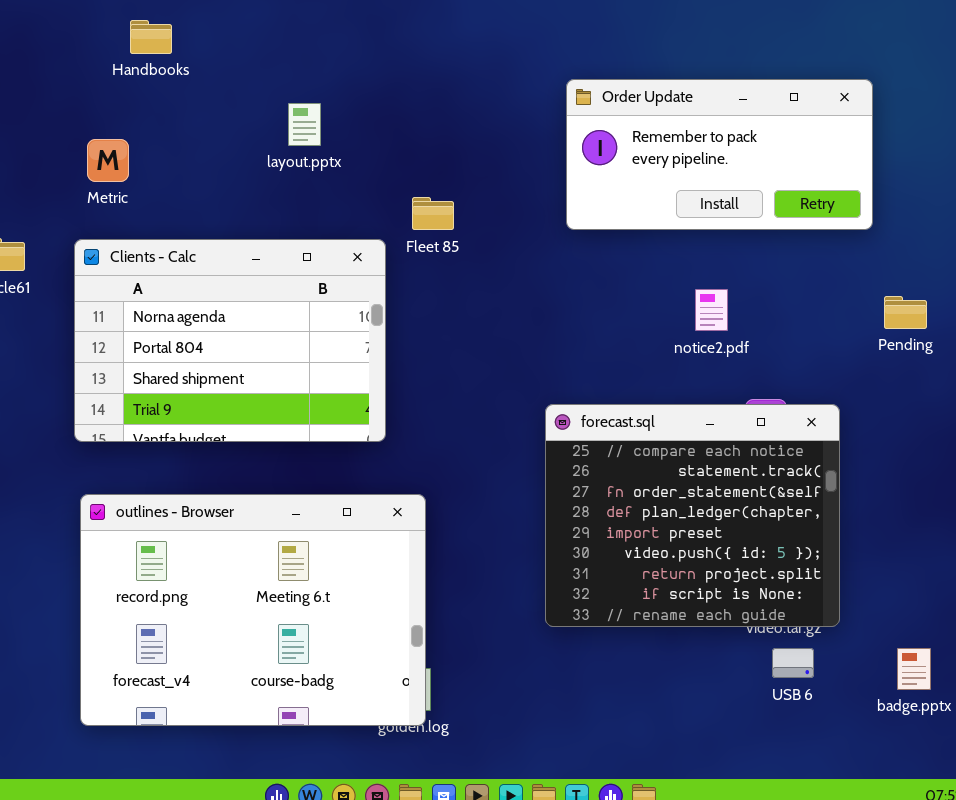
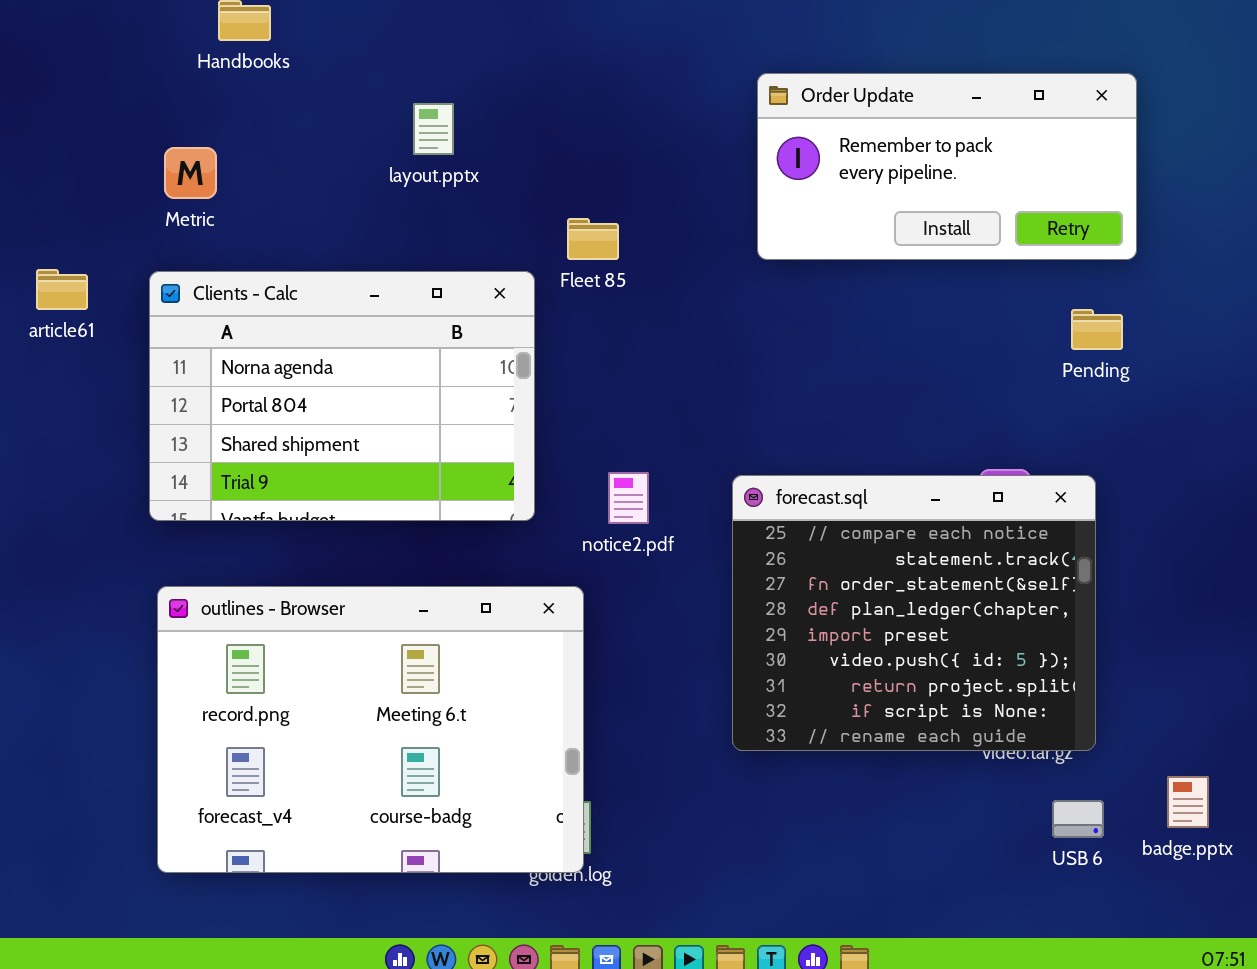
notice2.pdf: [695,289,728,331] -> [608,472,649,524], moved
Pending: [884,296,927,329] -> [1071,309,1123,350], moved
USB 6: [772,648,814,678] -> [1052,800,1104,838], moved

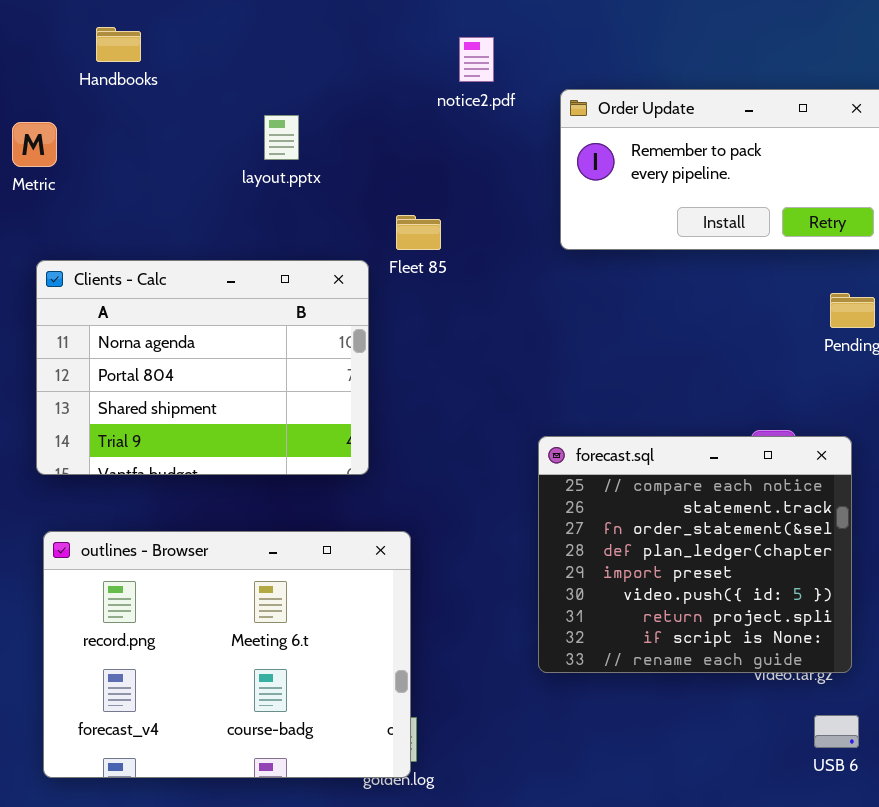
Metric: [164,147,217,199] -> [12,122,57,167], moved
notice2.pdf: [608,472,649,524] -> [459,37,494,82], moved

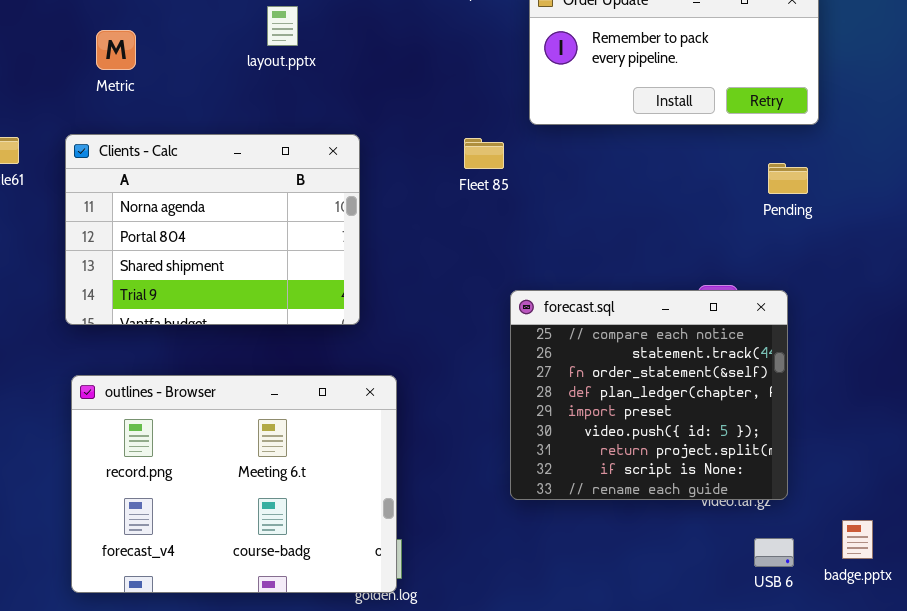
Metric: [12,122,57,167] -> [96,30,136,70], moved
Fleet 85: [396,215,441,250] -> [464,138,504,169], moved

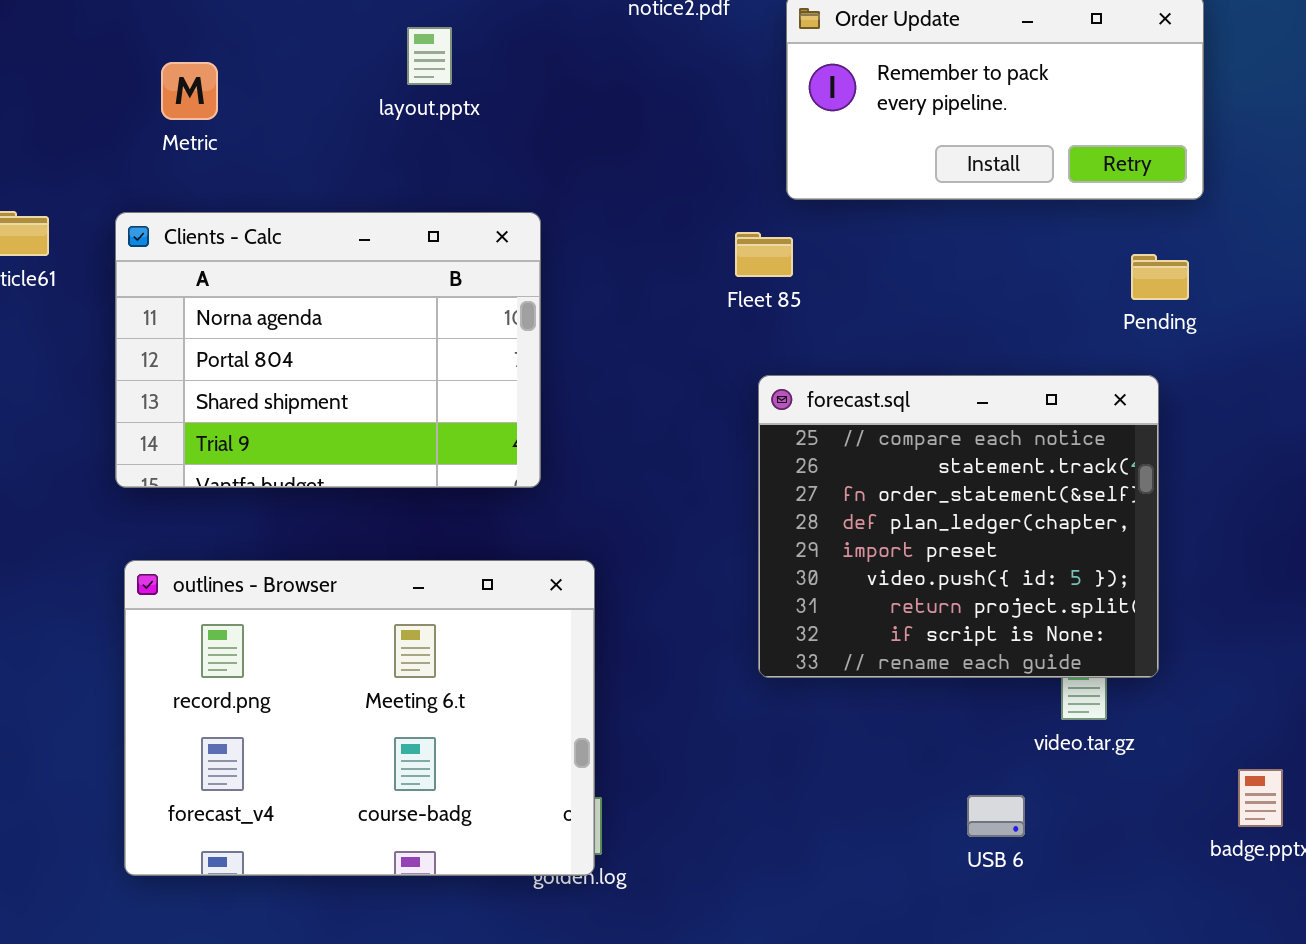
Fleet 85: [464,138,504,169] -> [735,232,793,277], moved
forecast.sql: [510,290,788,500] -> [758,375,1159,678], moved
USB 6: [754,538,794,567] -> [967,795,1025,837], moved

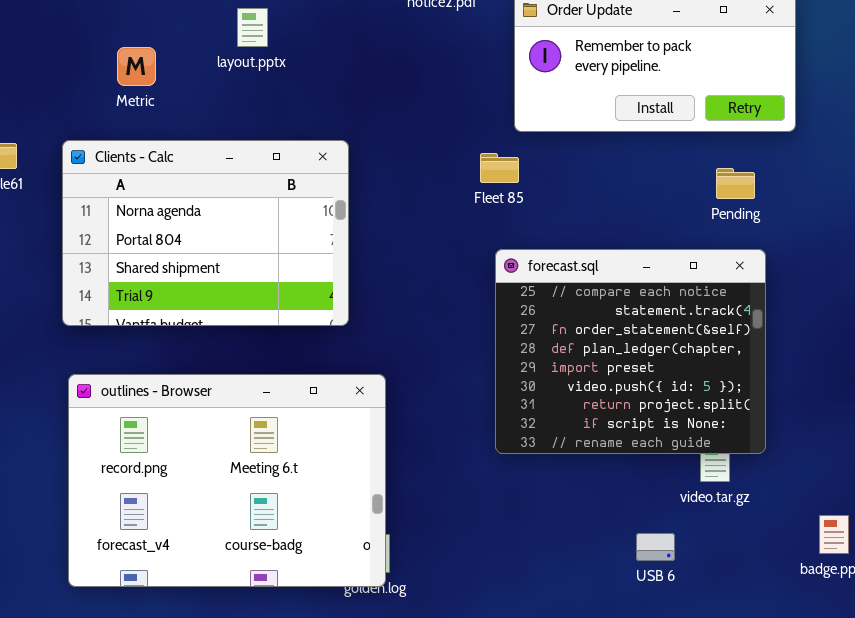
layout.pptx: [407,27,452,85] -> [237,8,268,47], moved
Metric: [161,62,218,120] -> [117,47,156,86], moved
Pending: [1131,254,1189,300] -> [716,168,755,199], moved

